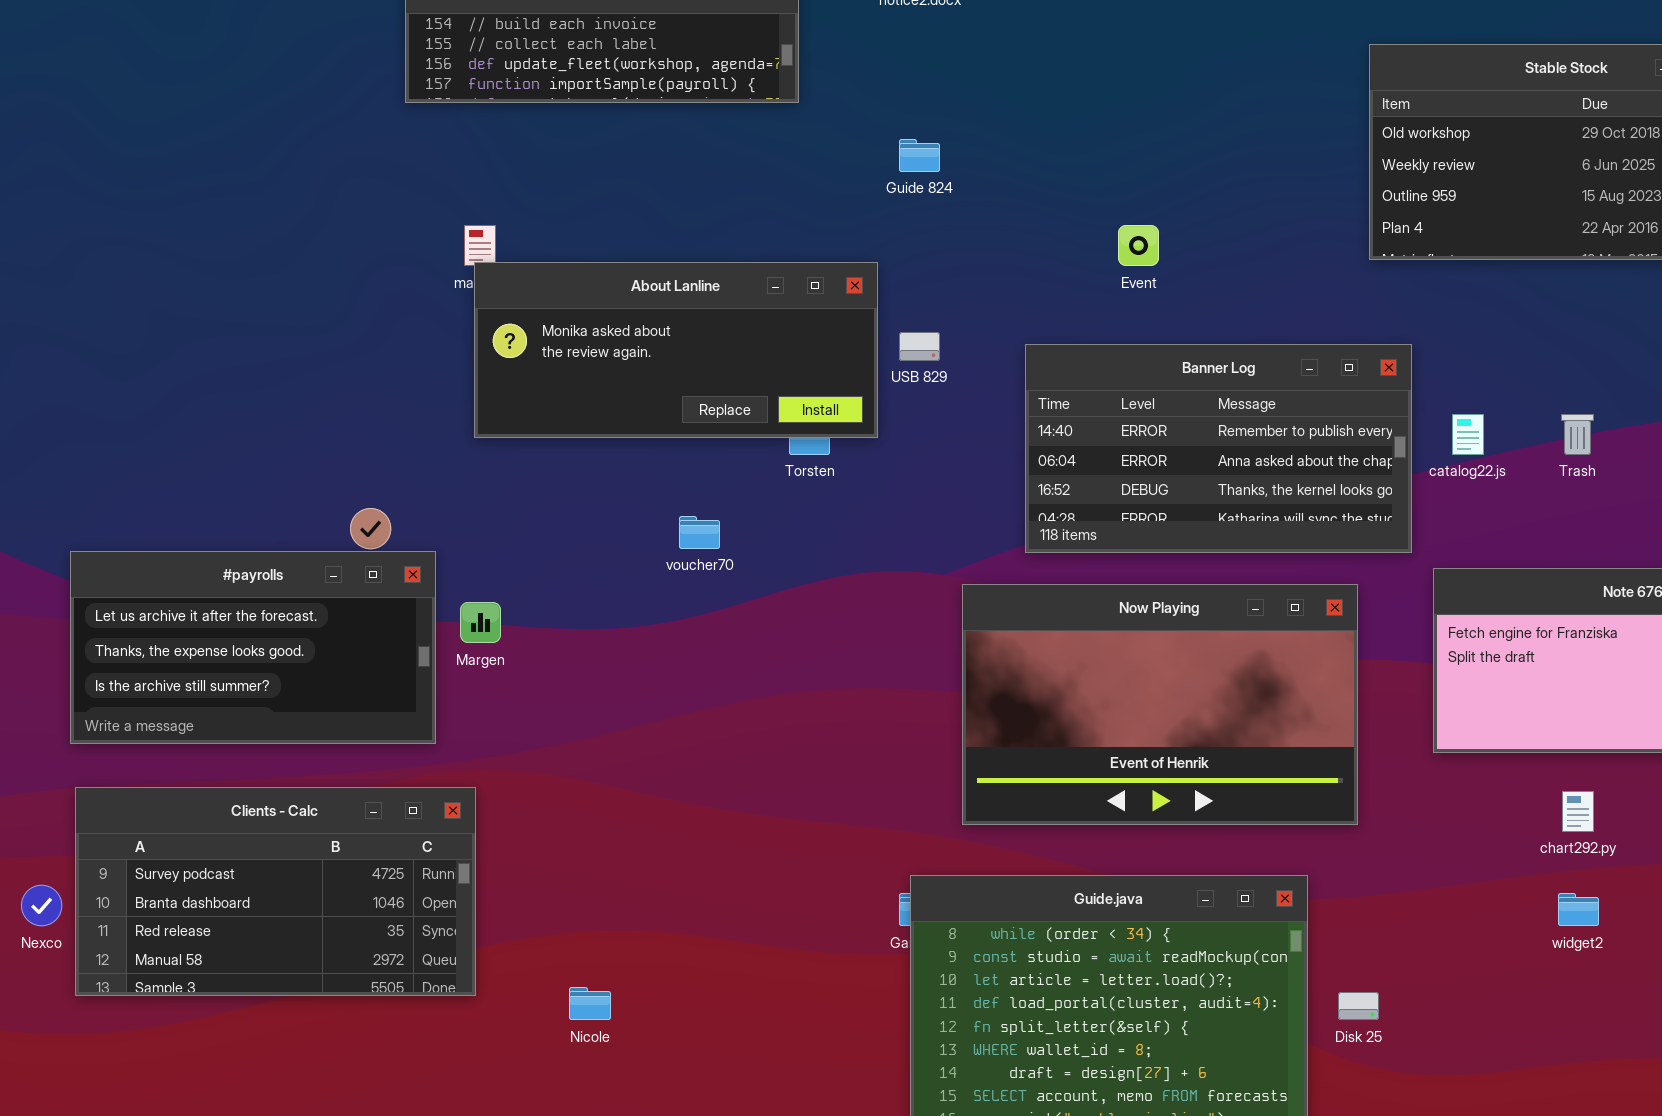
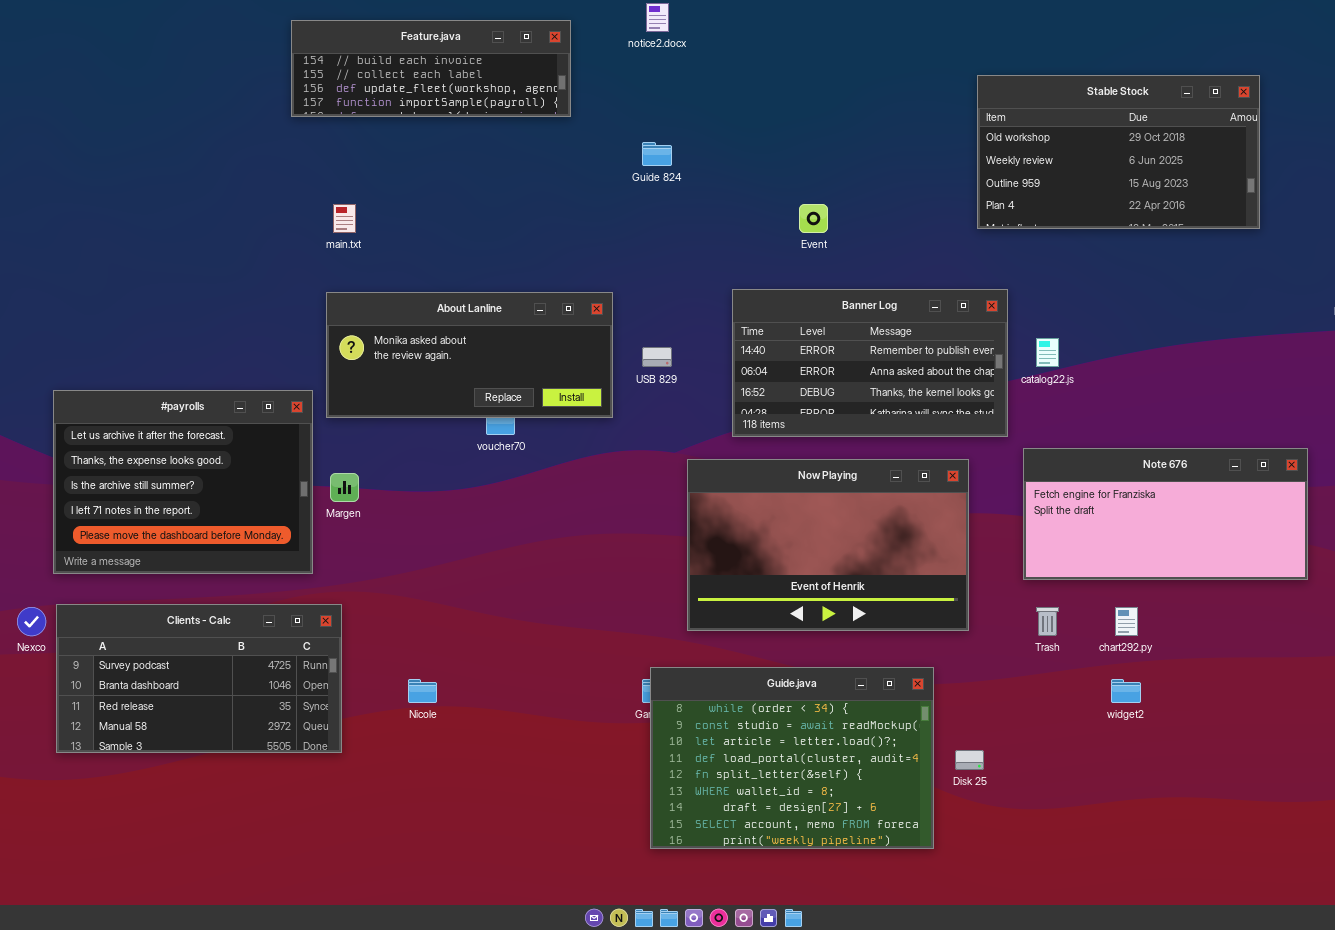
About Lanline: [474,262,878,438] -> [326,292,613,418], moved
USB 829: [899,332,940,361] -> [642,347,672,367], moved
Trash: [1561,414,1594,455] -> [1036,607,1059,636], moved
#payrolls: [70,551,436,744] -> [53,390,313,574], resized
Nexco: [21,885,62,926] -> [17,607,46,636], moved
Nicole: [569,987,611,1020] -> [408,679,437,703], moved

